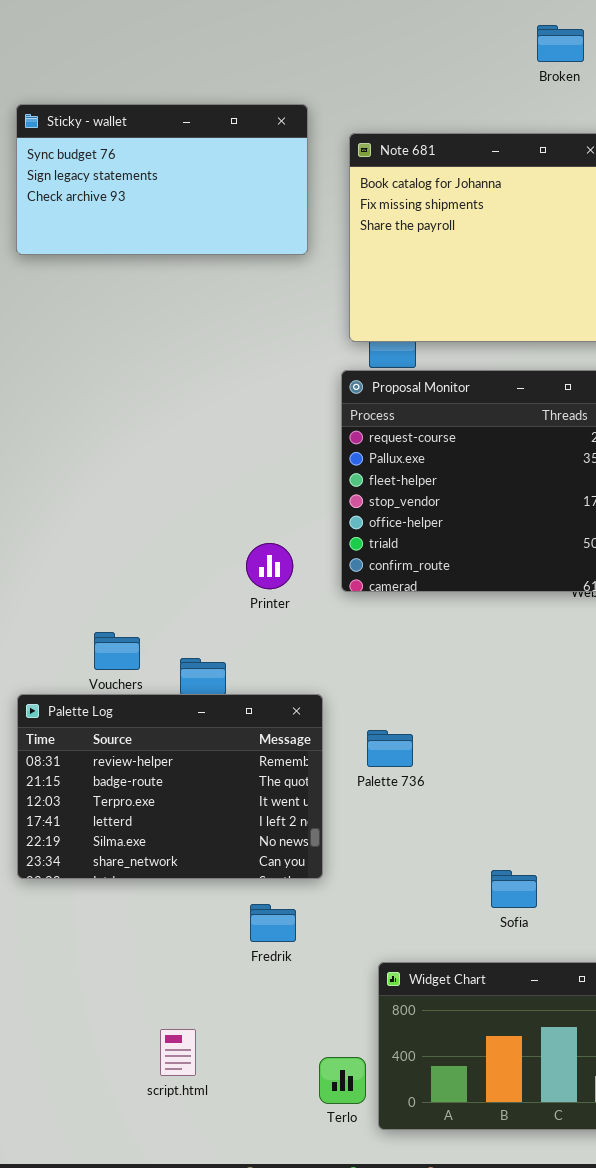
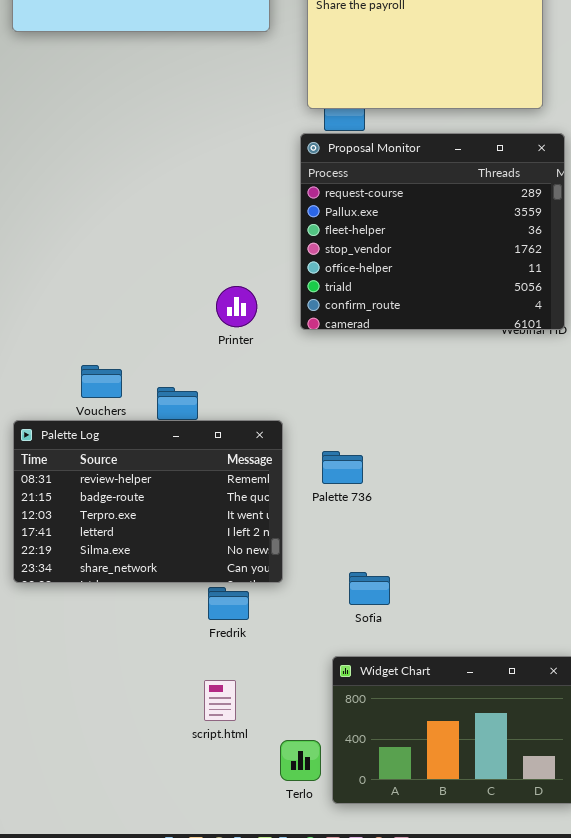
Sofia: [491,870,537,908] -> [349,572,390,605], moved
Fredrik: [250,904,296,942] -> [208,587,249,620], moved
script.html: [160,1029,196,1076] -> [204,680,236,721], moved

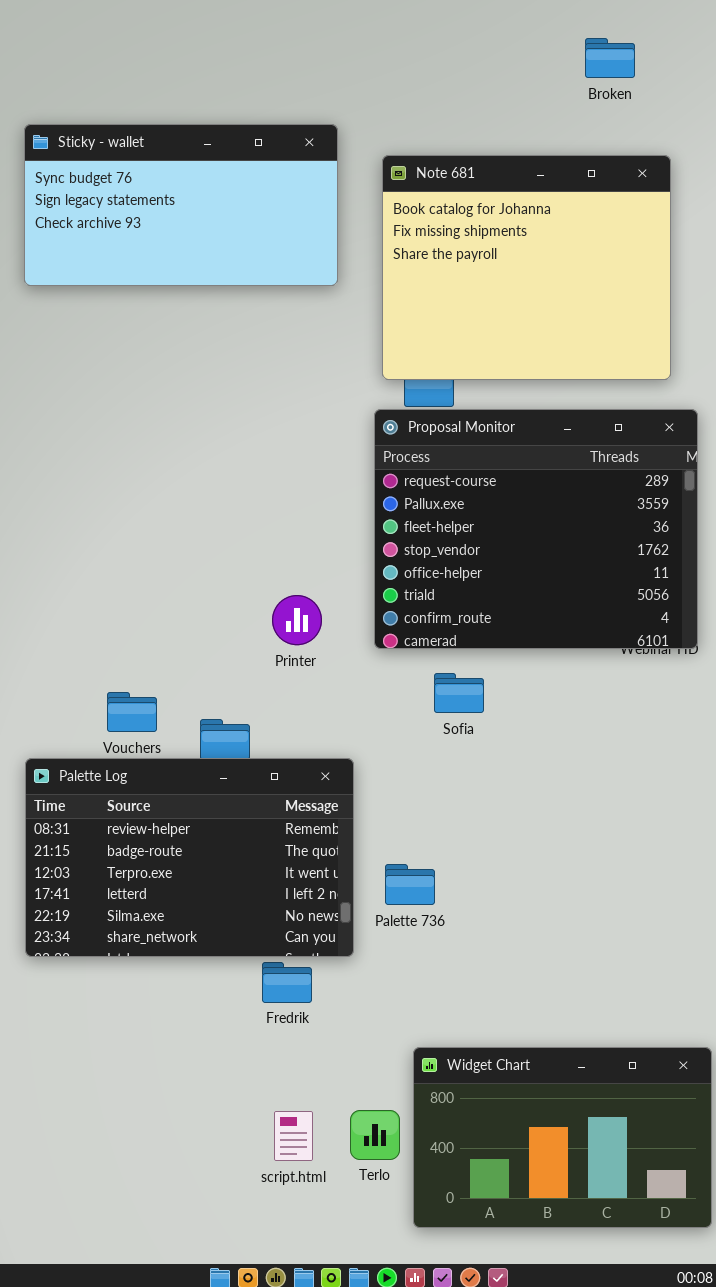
Palette 736: [322,451,363,484] -> [385,864,435,905], moved
Sofia: [349,572,390,605] -> [434,673,484,713], moved
script.html: [204,680,236,721] -> [274,1111,313,1161], moved
Terlo: [280,740,321,781] -> [350,1110,400,1160], moved

